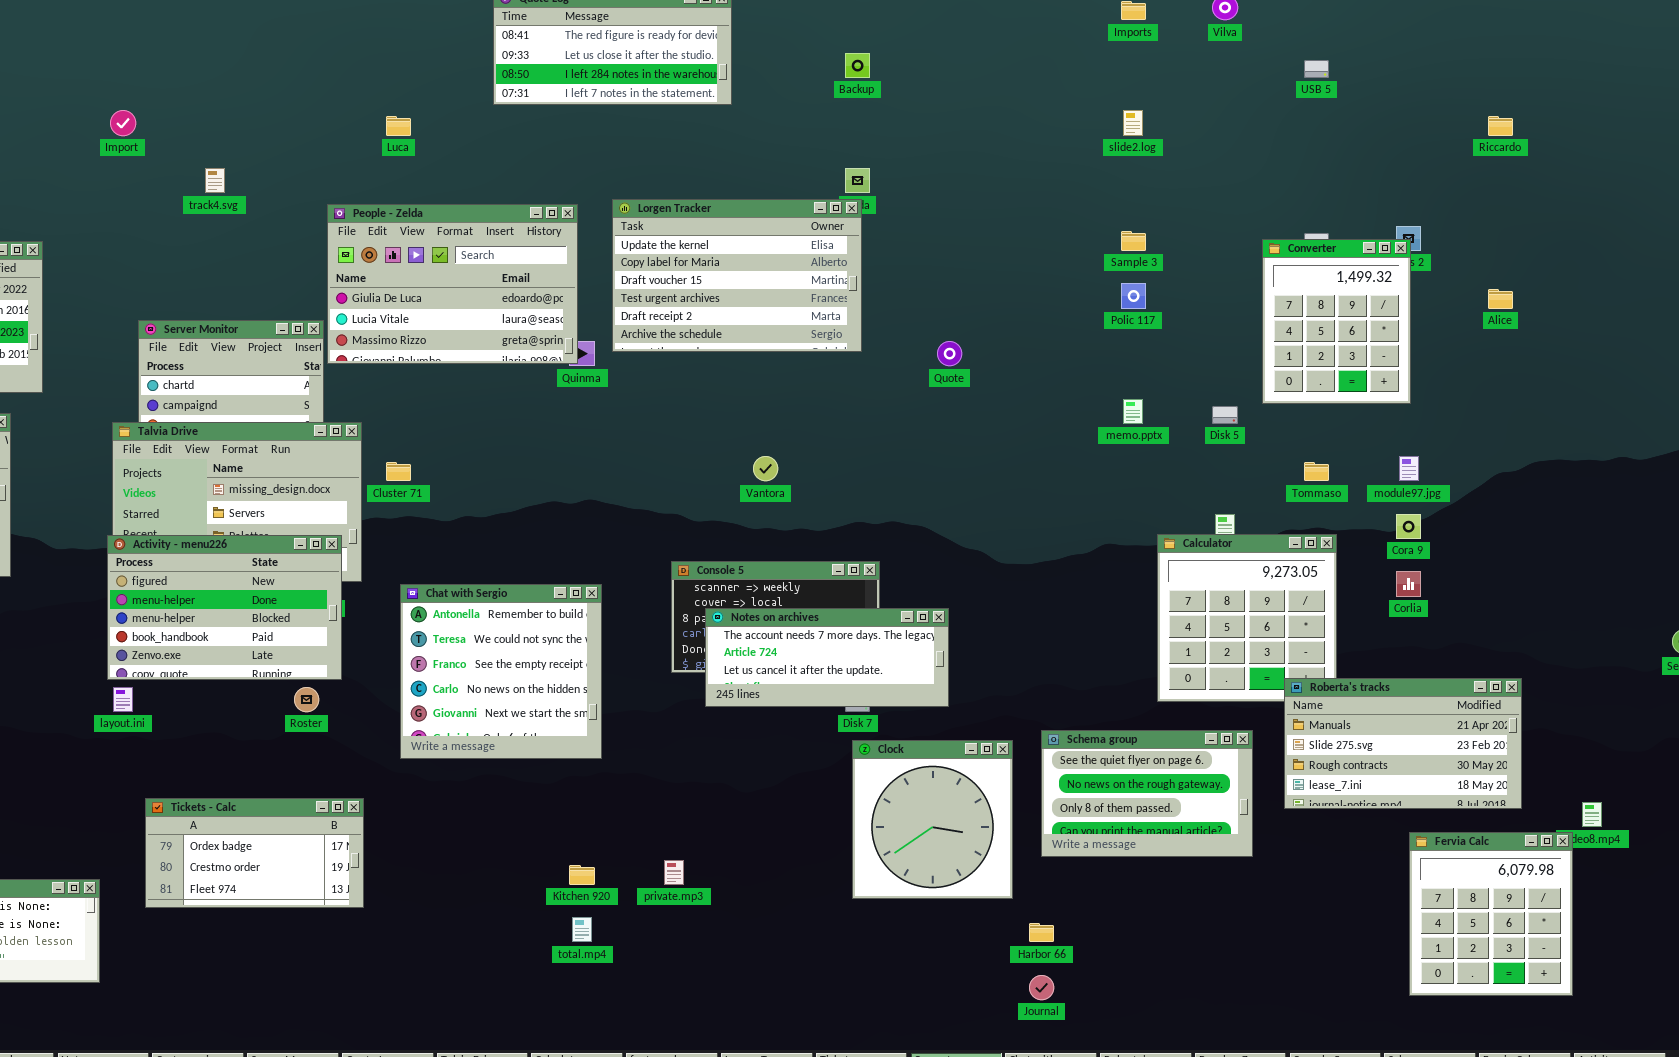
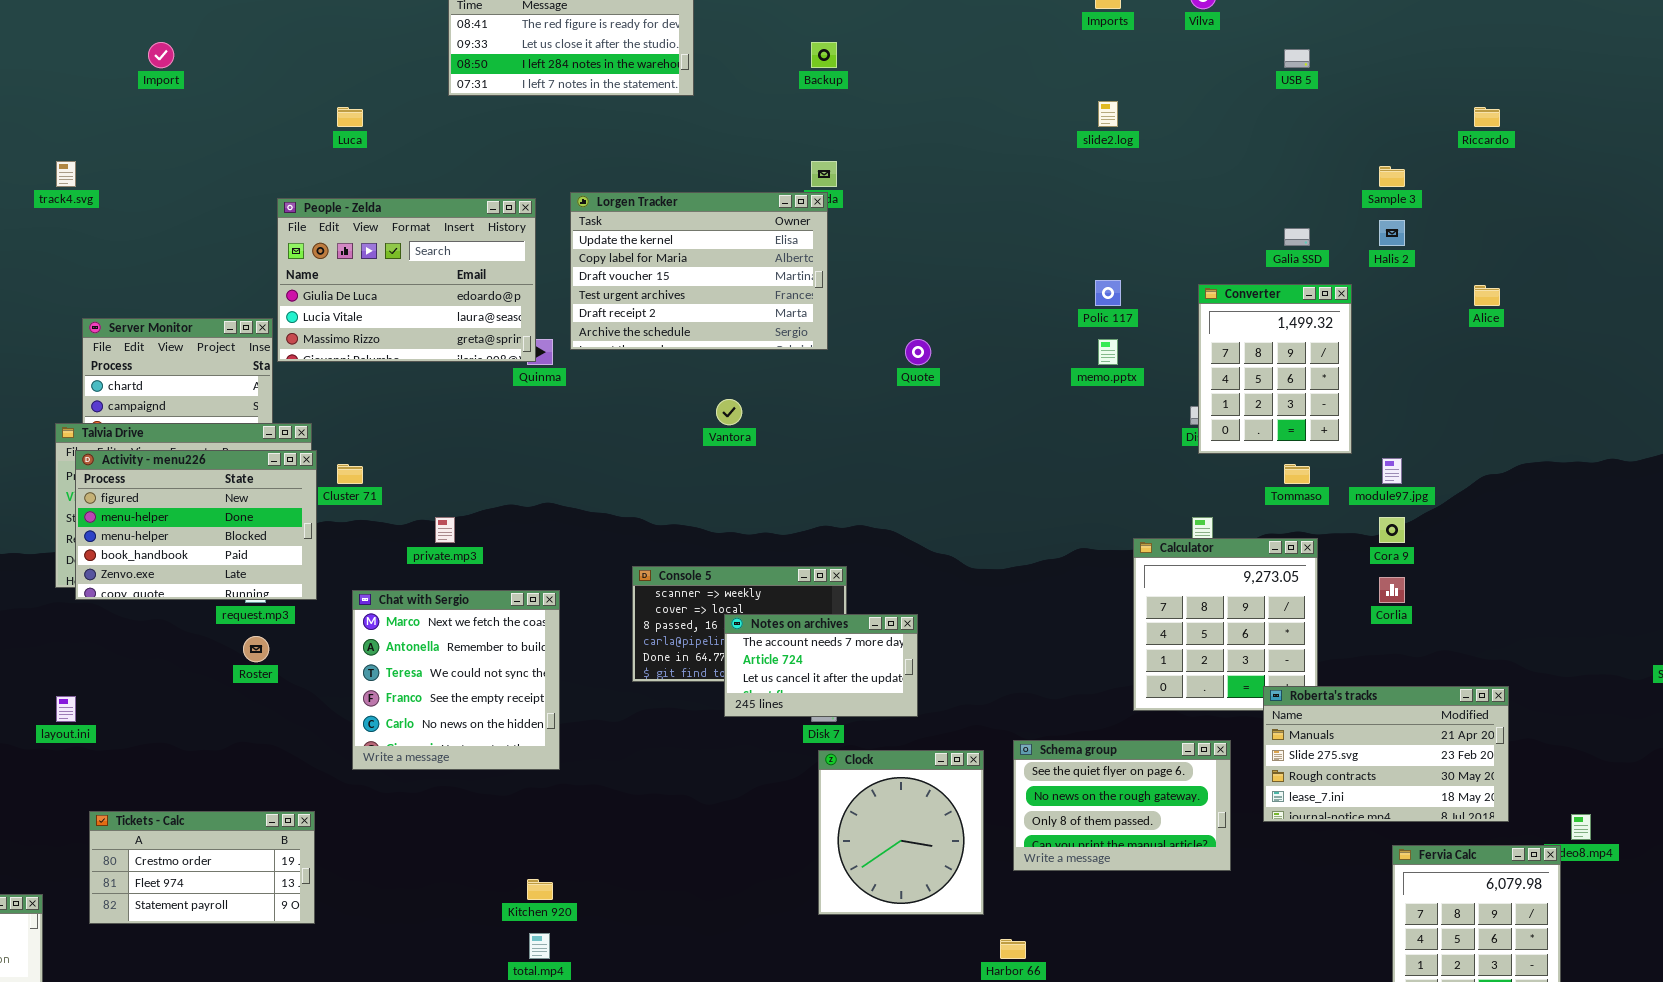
Import: [110,110,136,136] -> [148,42,174,68], moved
track4.svg: [205,168,225,193] -> [56,161,76,187], moved
Sample 3: [1121,231,1146,251] -> [1379,166,1405,187], moved
Converter: [1262,239,1411,404] -> [1198,284,1352,454], moved
memo.pptx: [1123,399,1143,424] -> [1098,339,1118,365], moved
Vantora: [753,456,778,481] -> [716,399,742,425], moved
Activity - menu226: [107,535,342,680] -> [75,450,317,600], moved
Chat with Sergio: [400,584,602,759] -> [352,590,560,770], scrolled up 1 row
Notes on archives: [705,608,949,707] -> [724,614,918,717], resized
Roster: [294,687,319,712] -> [243,636,269,662], moved
Tickets - Calc: [145,798,364,908] -> [89,811,315,924], scrolled down 1 row
private.mp3: [664,860,684,885] -> [435,517,455,543], moved

